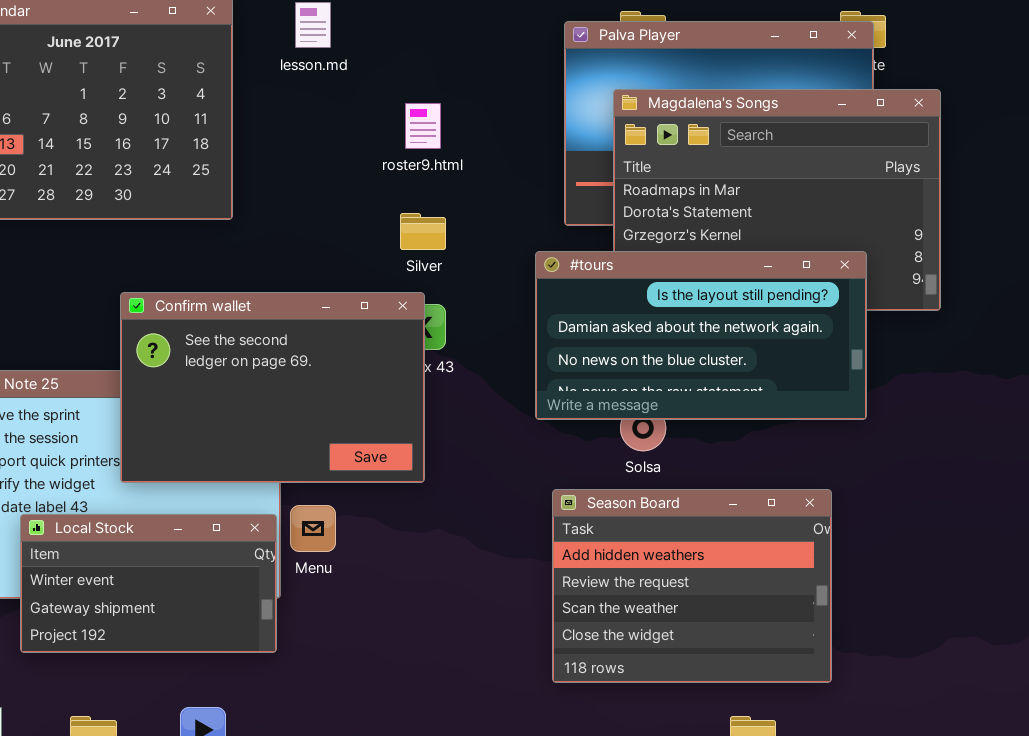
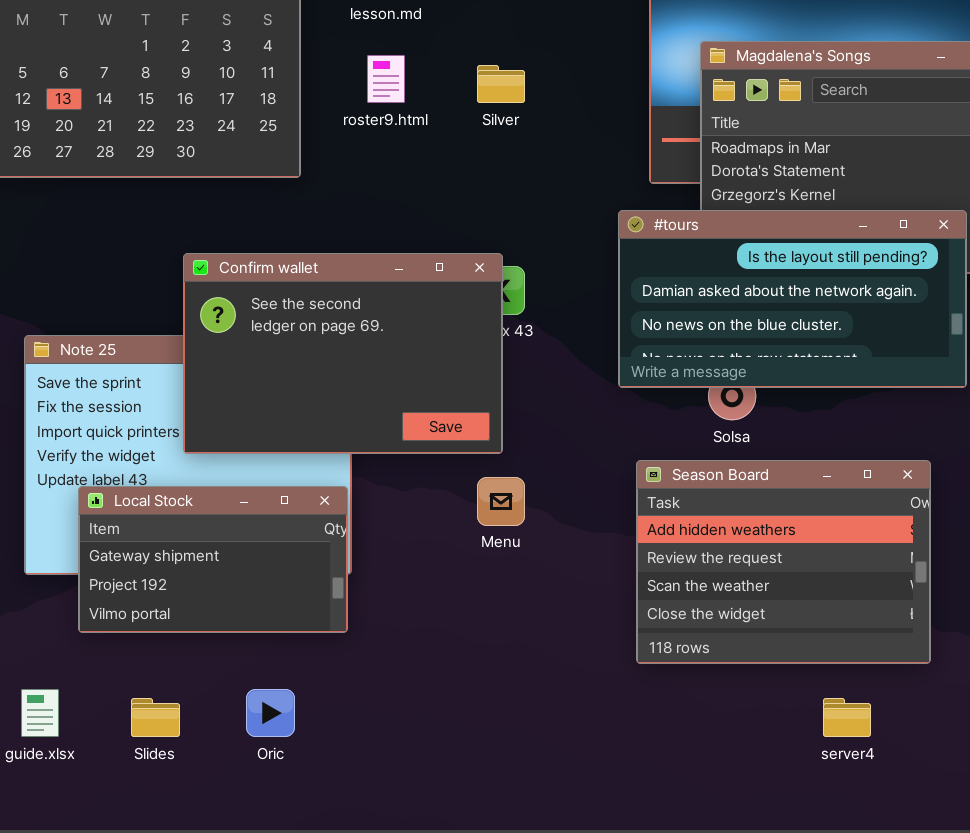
roster9.html: [405,103,441,149] -> [367,55,405,103], moved
Silver: [400,213,446,250] -> [477,65,525,103], moved
Menu: [290,505,336,552] -> [477,477,525,526], moved
Local Stock: [20,514,277,653] -> [78,486,348,633], scrolled down 1 row

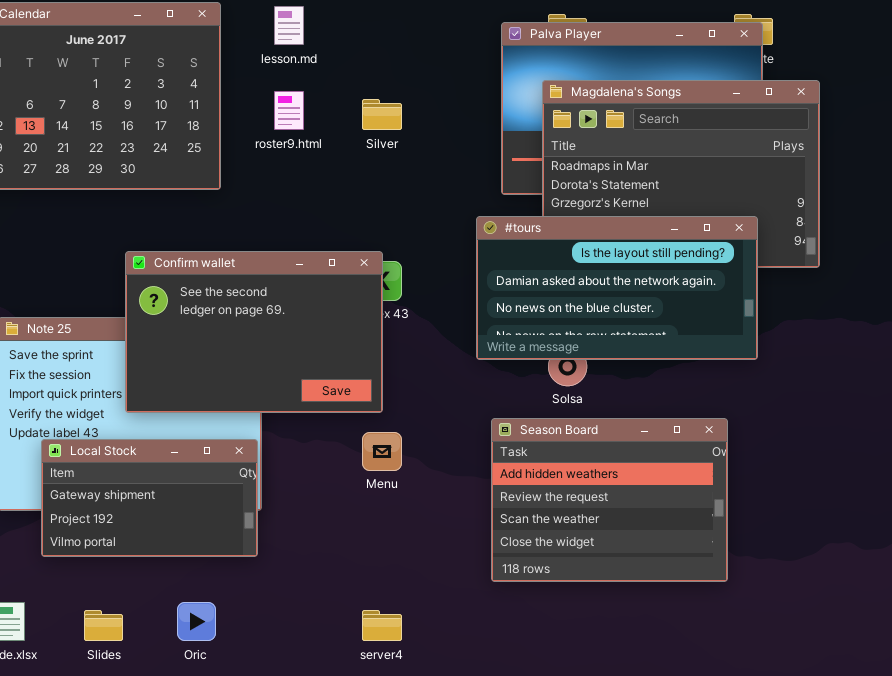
server4: [823,698,871,737] -> [362,610,402,641], moved

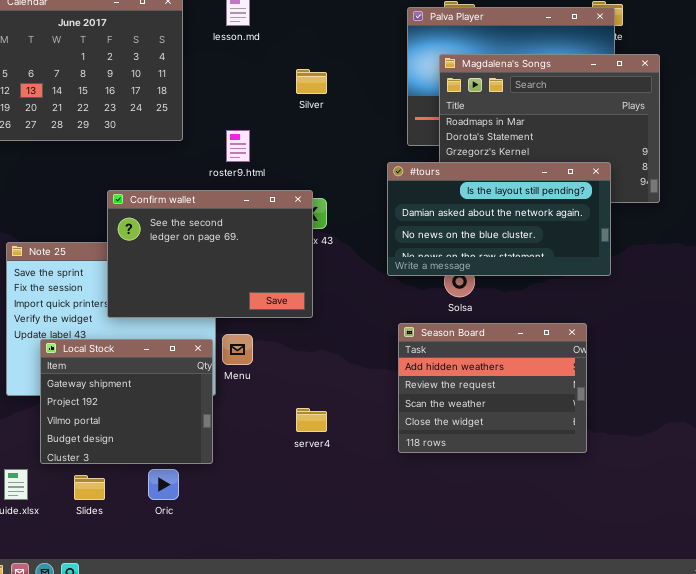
roster9.html: [274,91,304,130] -> [226,130,250,162], moved
Menu: [362,432,402,471] -> [222,334,253,365], moved
Local Stock: [41,439,258,557] -> [40,339,213,464], resized
server4: [362,610,402,641] -> [296,408,327,432], moved

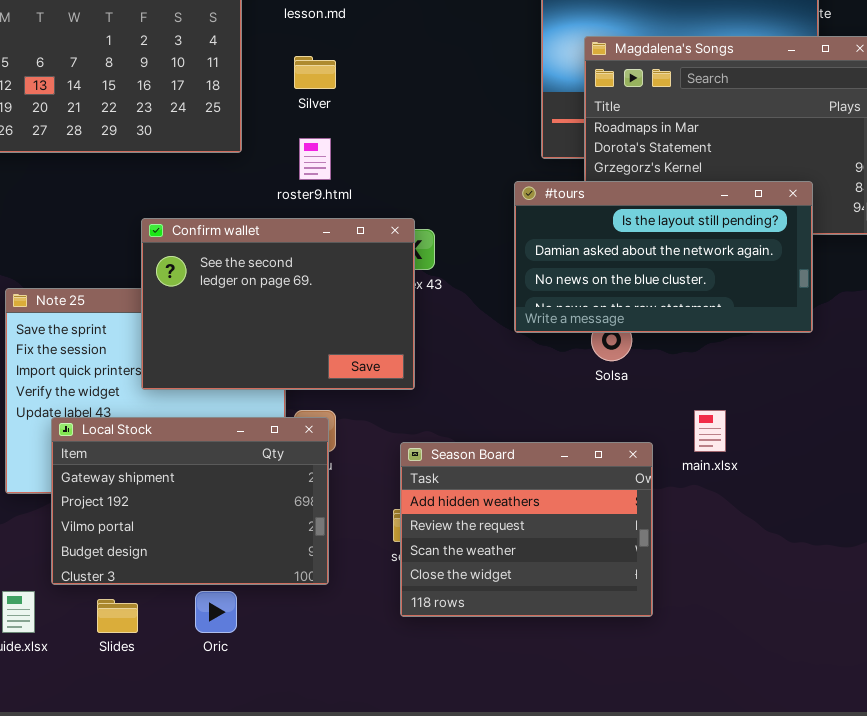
Silver: [296,69,327,94] -> [294,56,336,89], moved
Season Board: [398,323,587,453] -> [400,442,653,617], moved
Local Stock: [40,339,213,464] -> [51,417,329,585], resized

